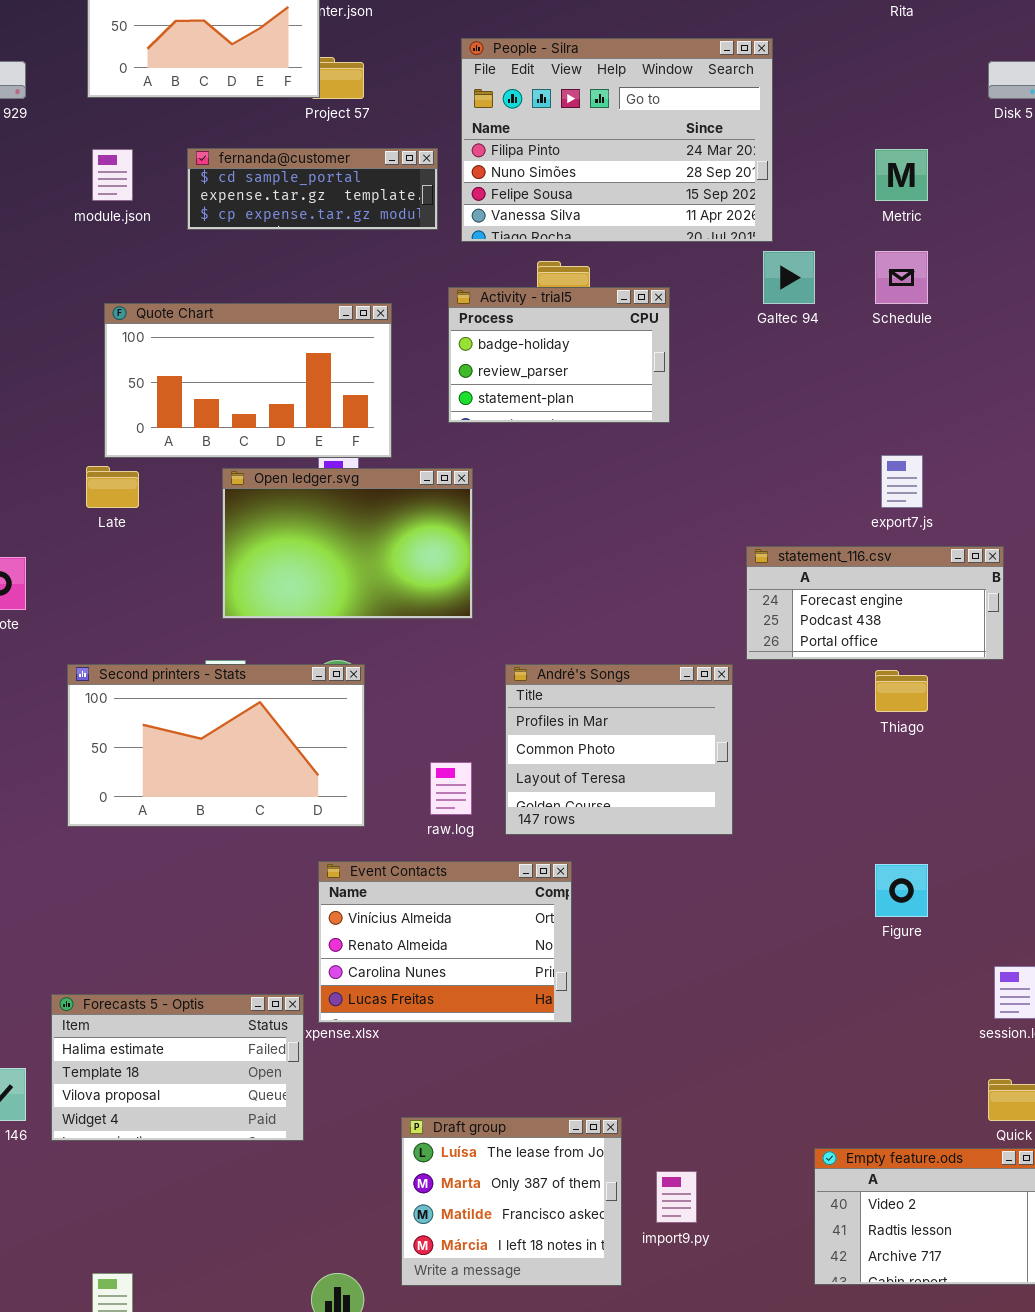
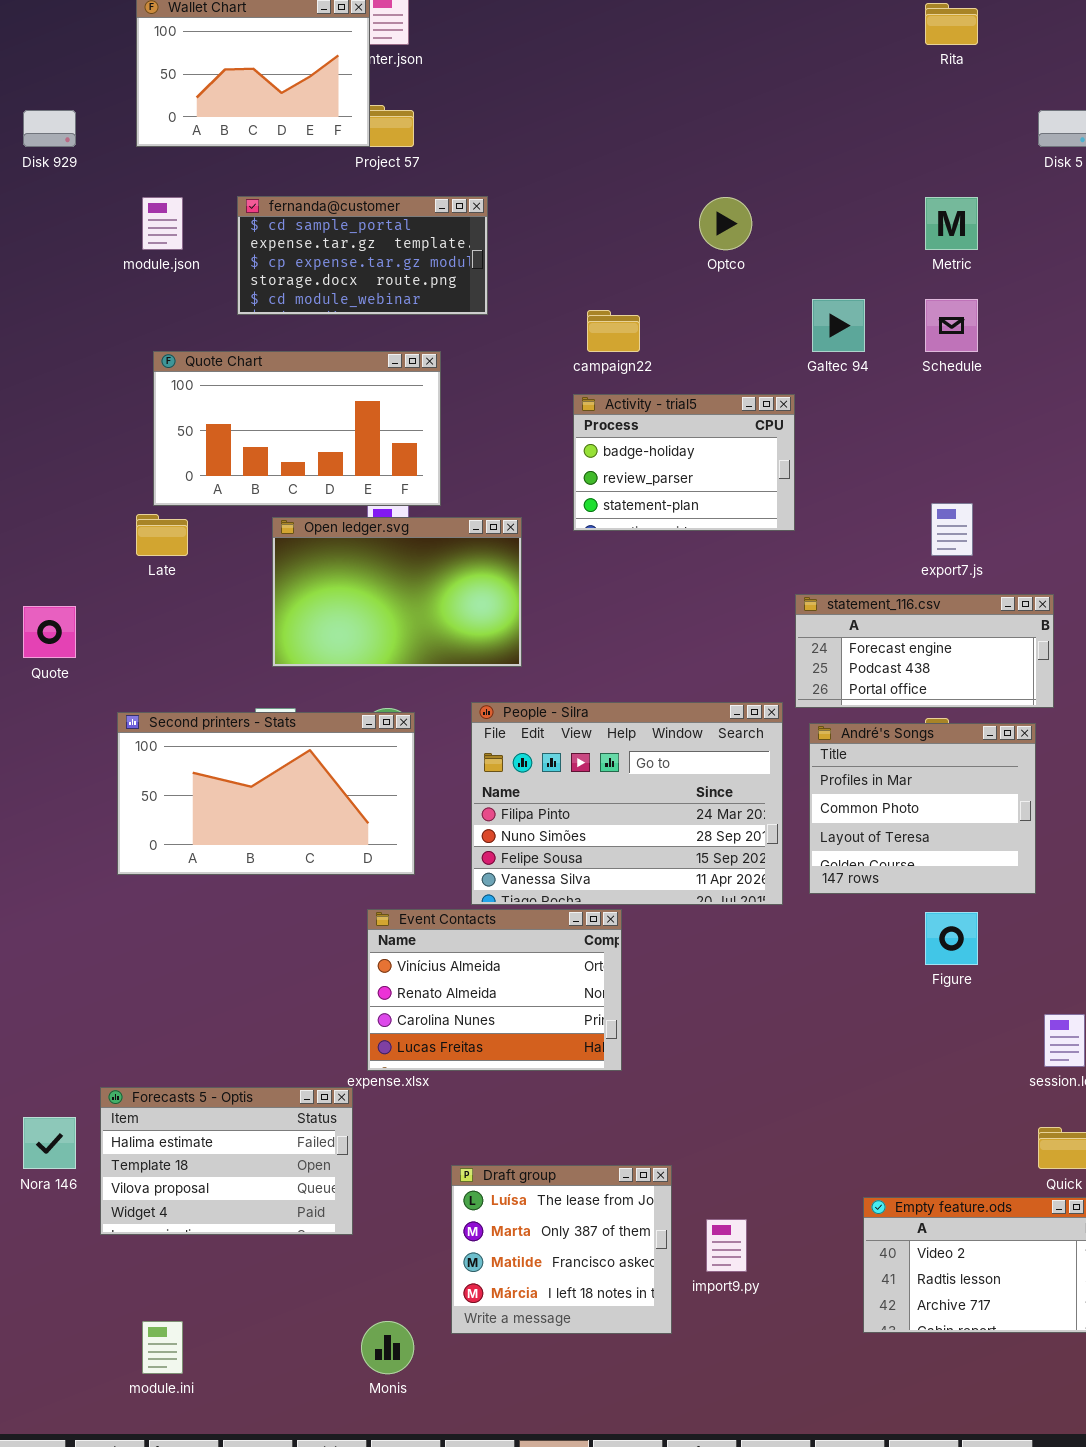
People - Silra: [461,38,773,242] -> [471,702,783,905], moved
fernanda@customer: [187,148,438,230] -> [237,196,488,315], resized
Activity - trial5: [448,287,670,423] -> [573,394,795,531], moved
André's Songs: [505,664,733,835] -> [809,723,1036,894], moved
Forecasts 5 - Optis: [51,994,304,1141] -> [100,1087,353,1235], moved

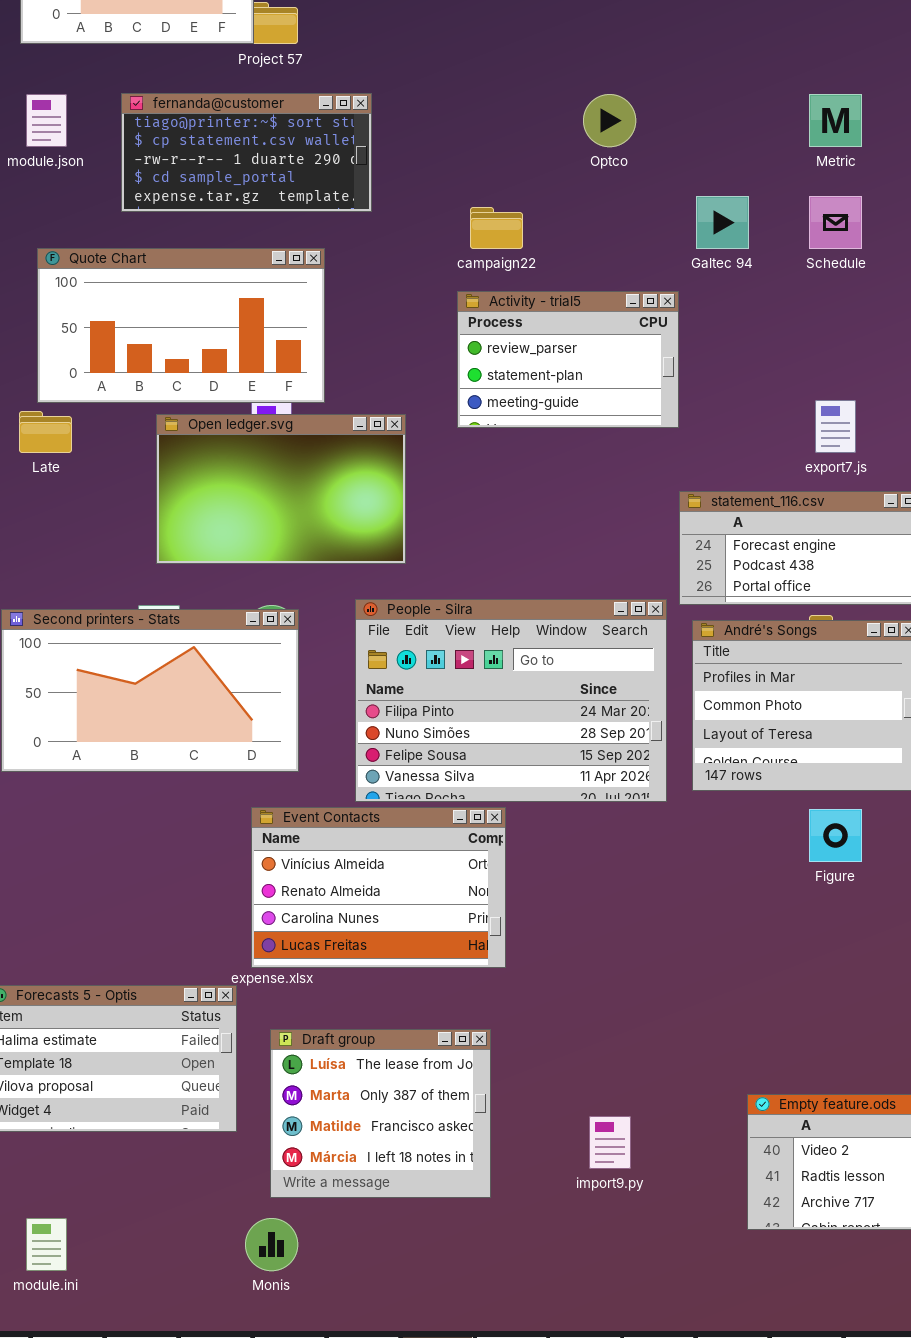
fernanda@customer: [237,196,488,315] -> [121,93,372,212], scrolled up 3 rows
Activity - trial5: [573,394,795,531] -> [457,291,679,428], scrolled down 1 row
Draft group: [451,1165,672,1334] -> [270,1029,491,1198], moved

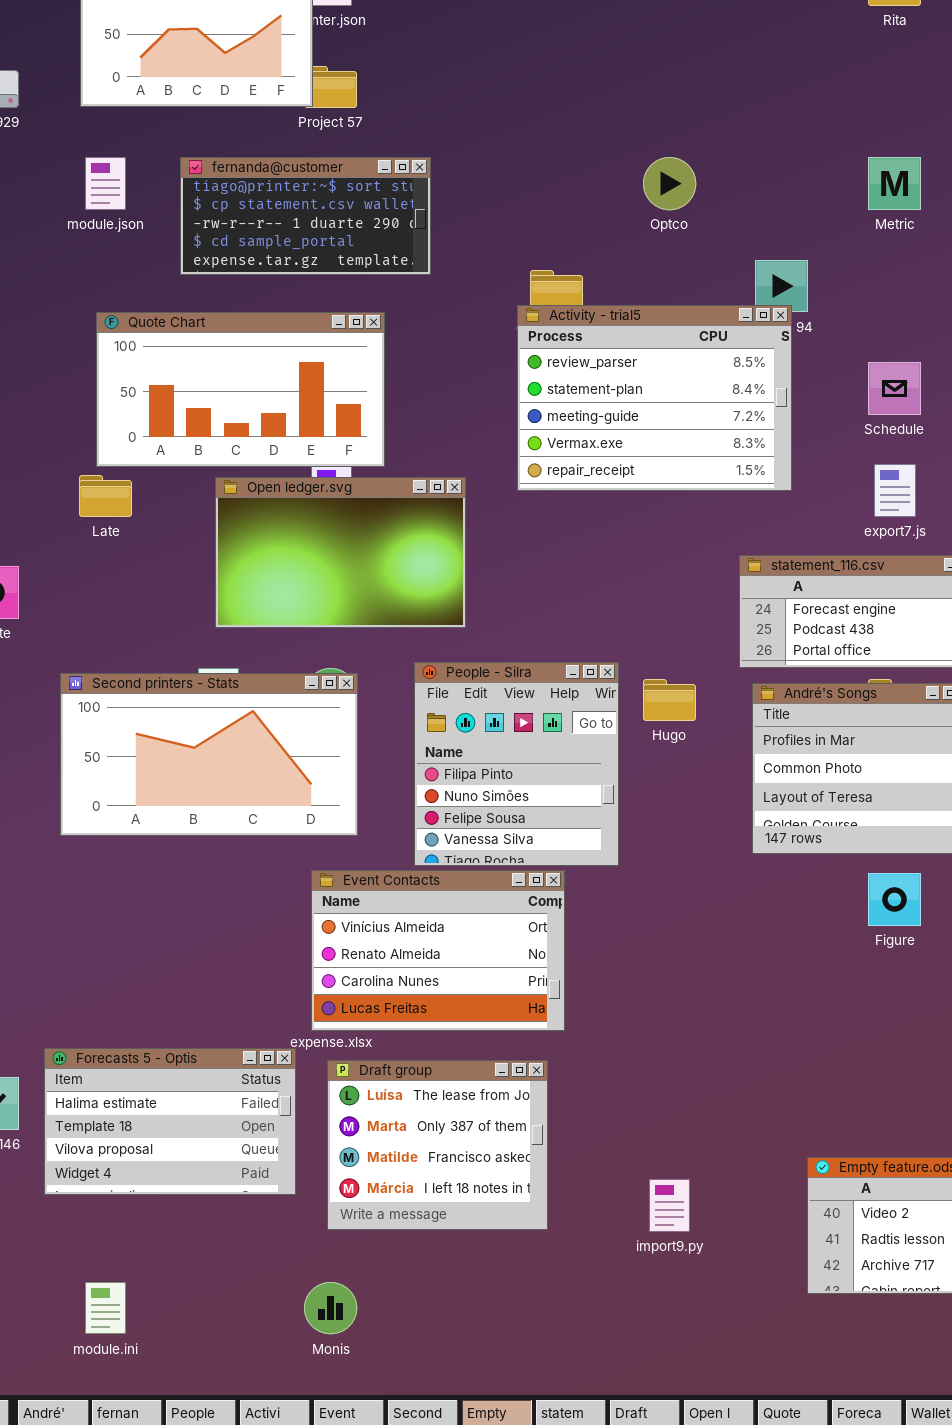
Schedule: [809,196,862,249] -> [868,362,921,415], moved
Activity - trial5: [457,291,679,428] -> [517,305,792,491], resized
People - Silra: [355,599,667,802] -> [414,662,619,866], resized
Draft group: [270,1029,491,1198] -> [327,1060,548,1230], moved

